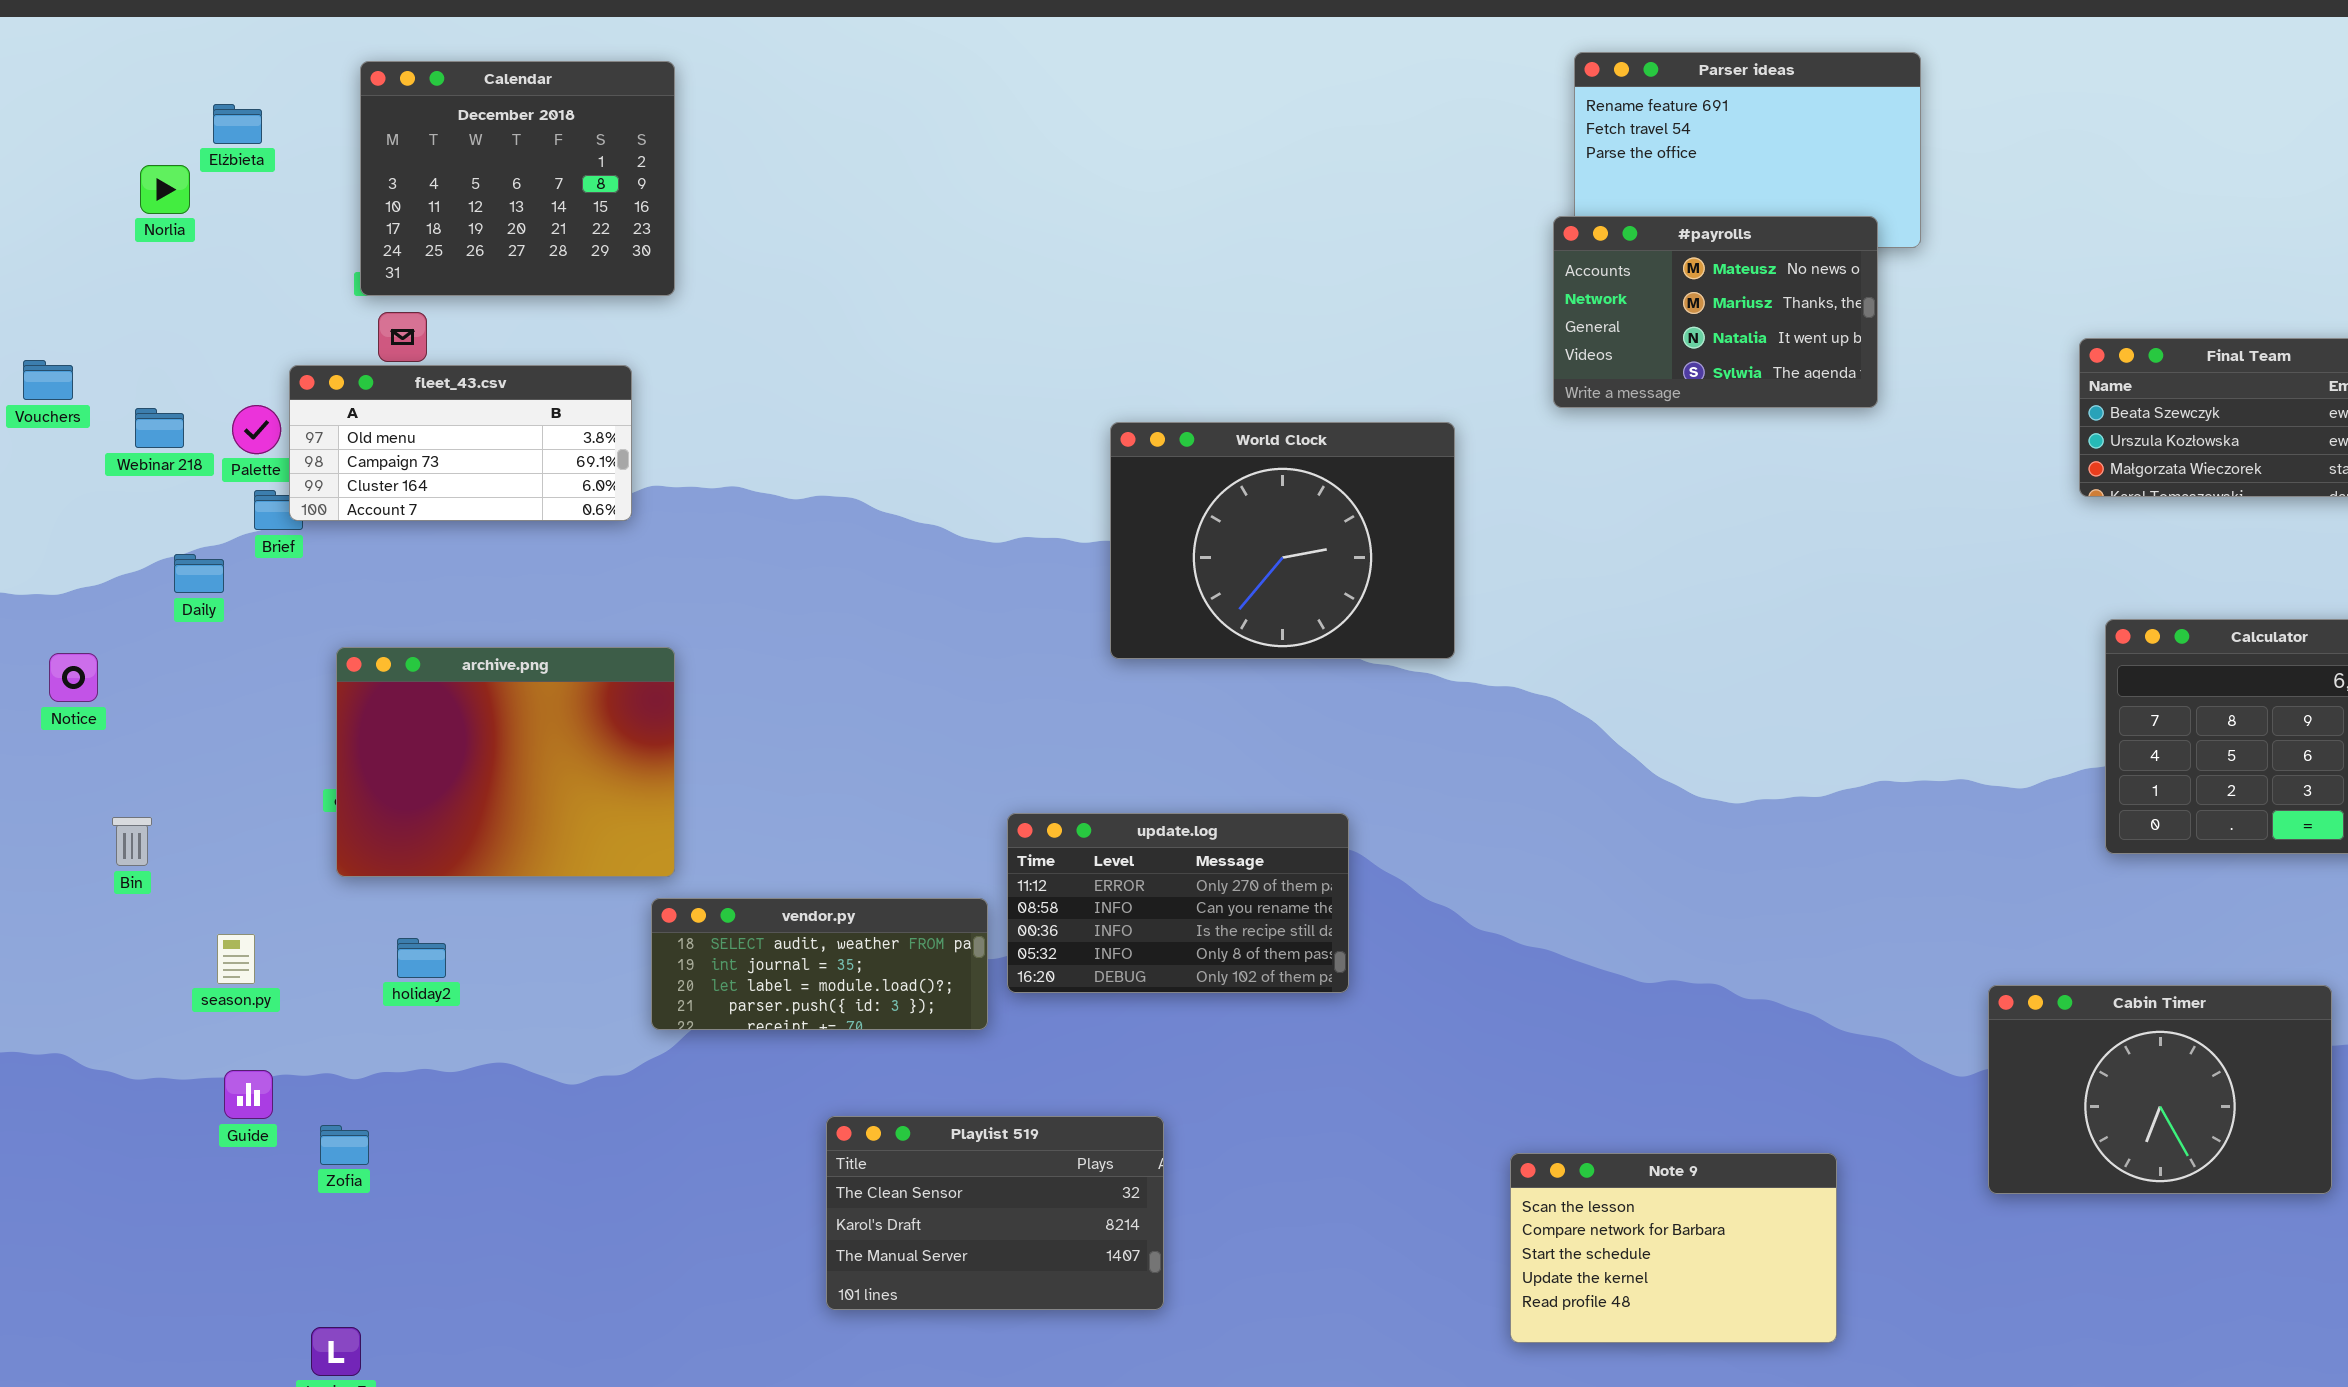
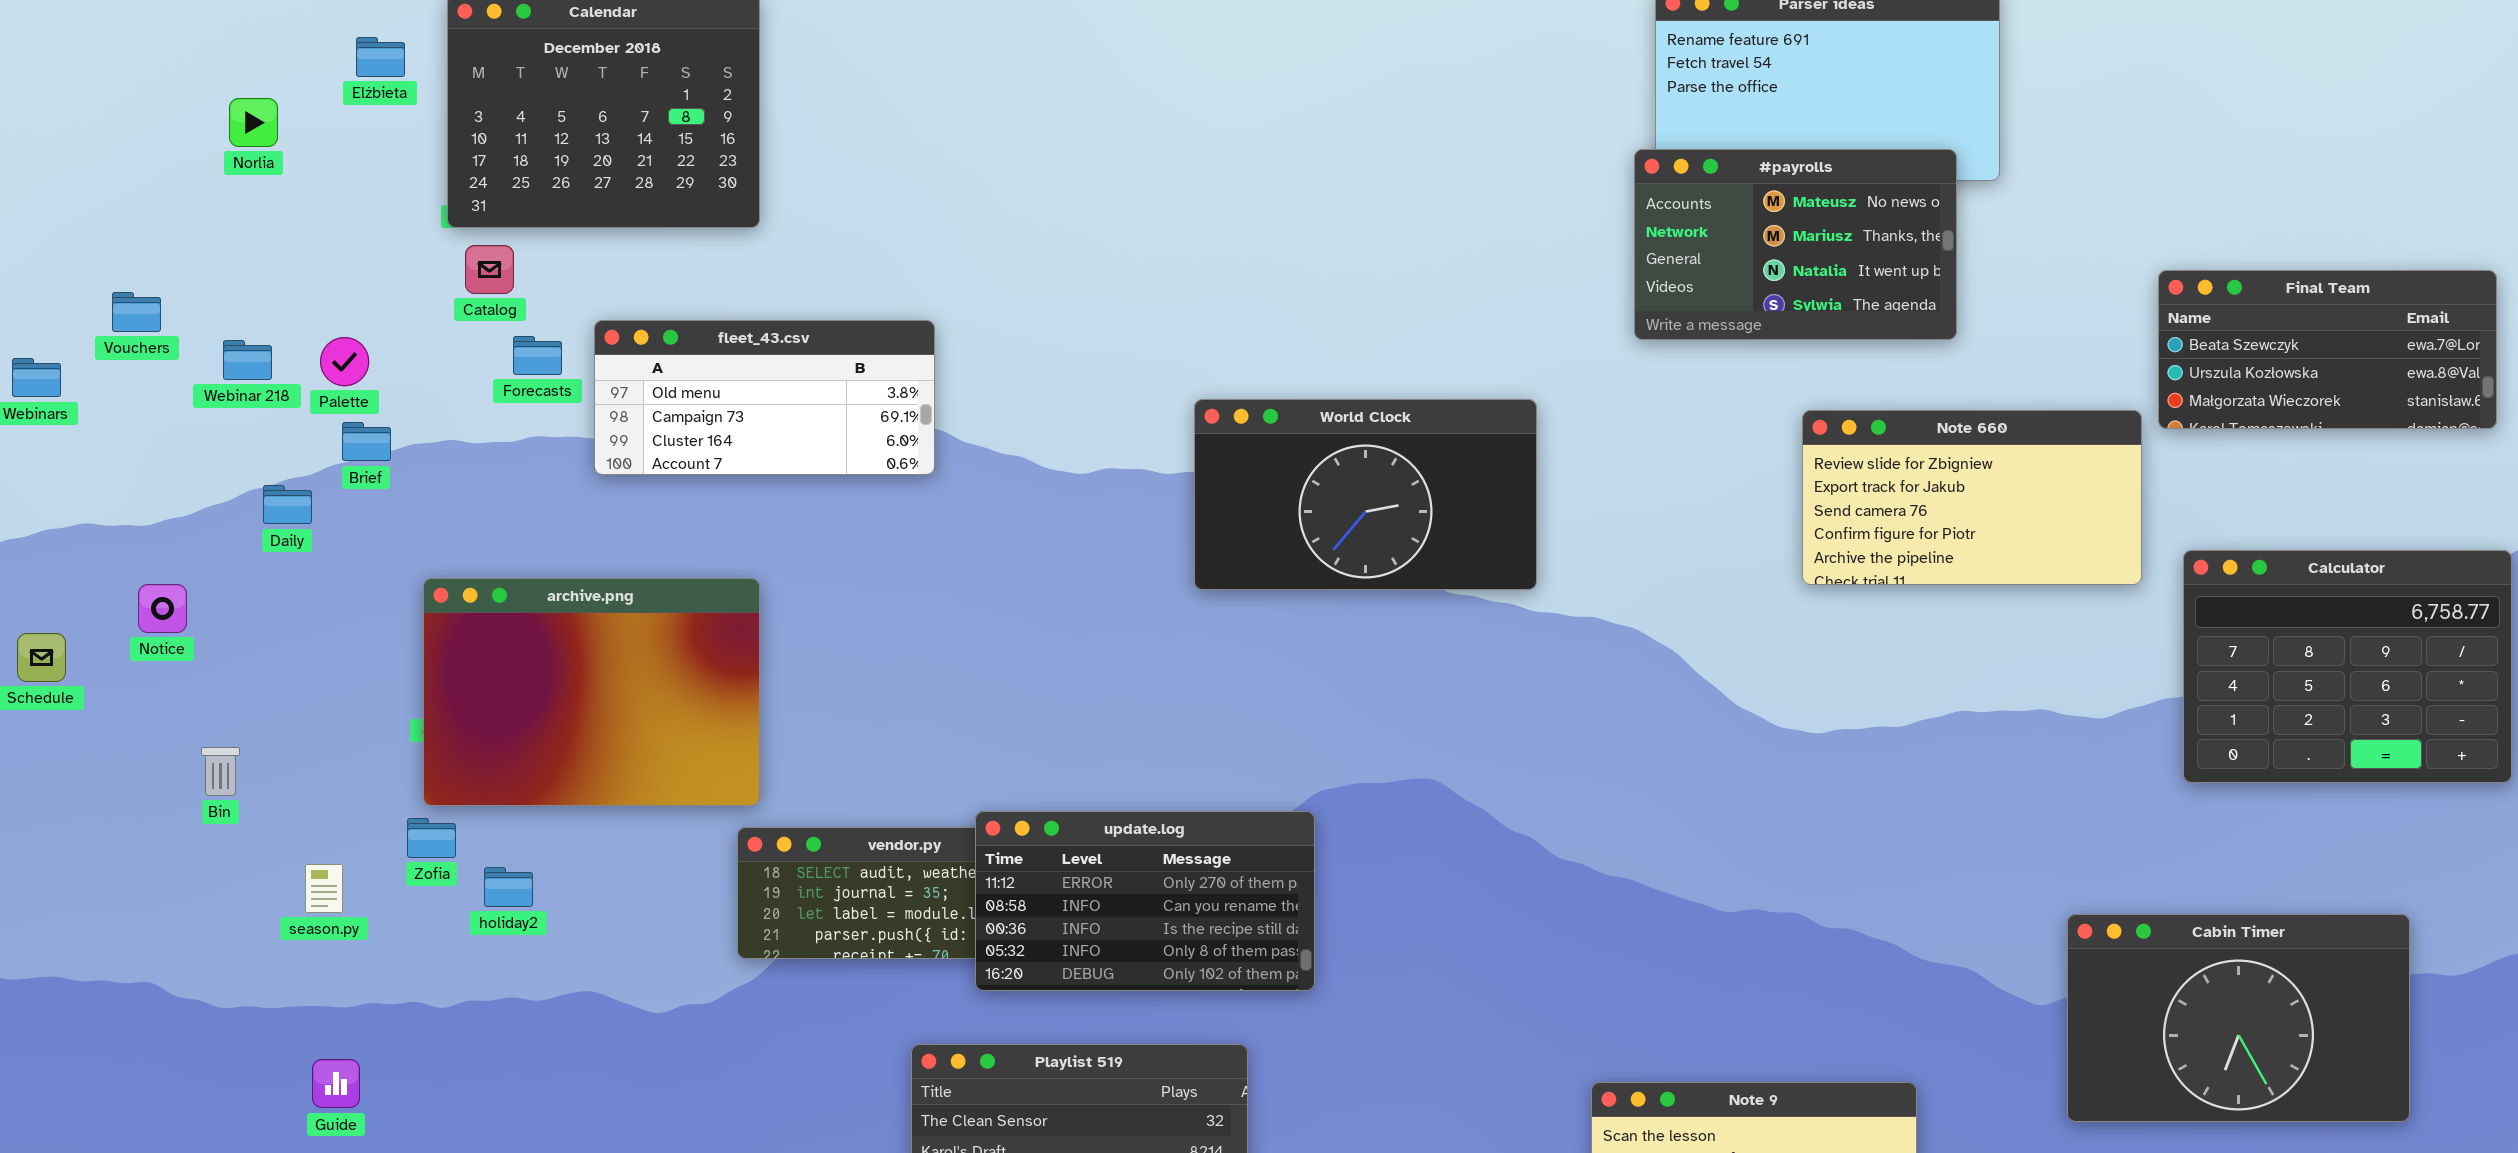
Elżbieta: [213,104,262,144] -> [356,37,405,77], moved
fleet_43.csv: [289,365,632,521] -> [594,320,935,475], moved
World Clock: [1110,422,1455,659] -> [1194,399,1537,590], resized
Note 660: none -> [1802,410,2142,585], opened
update.log: [1007,813,1349,993] -> [975,811,1315,991], moved
Guide: [224,1070,273,1119] -> [312,1059,360,1108], moved
Zofia: [320,1125,369,1165] -> [407,818,456,858], moved

